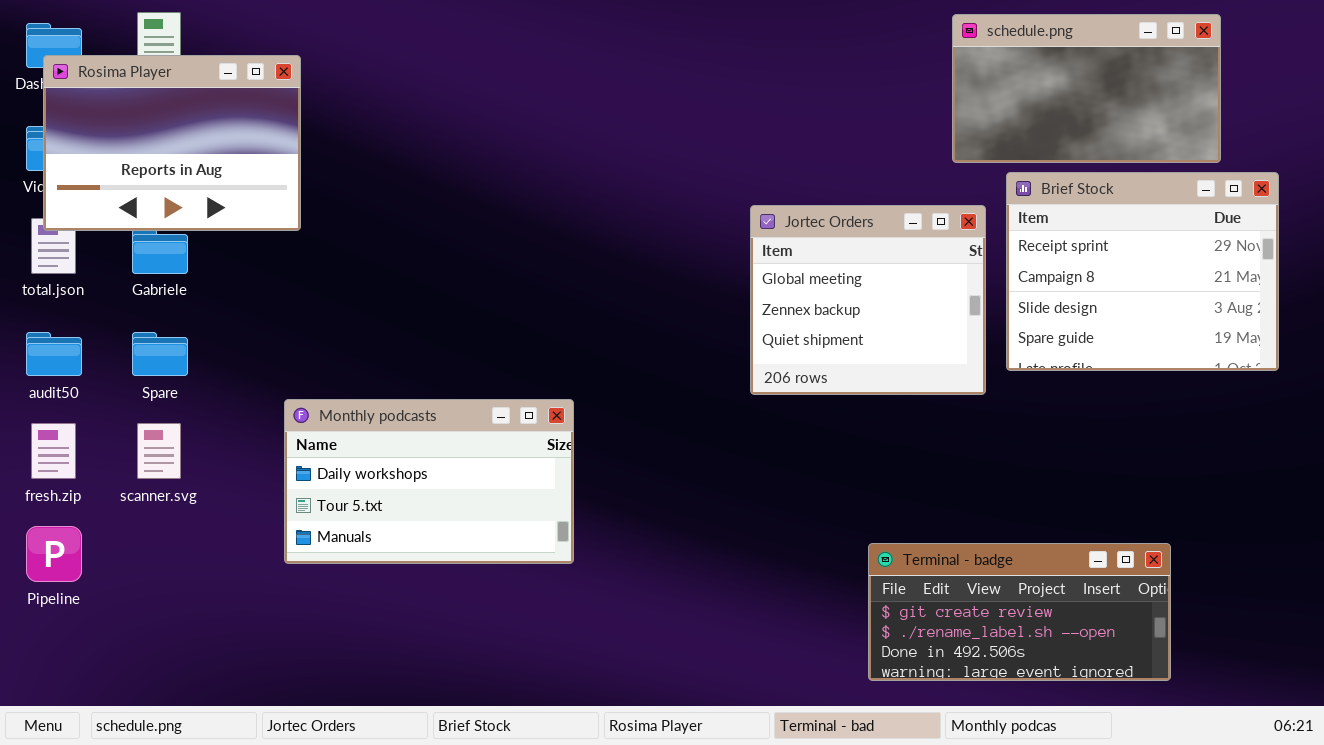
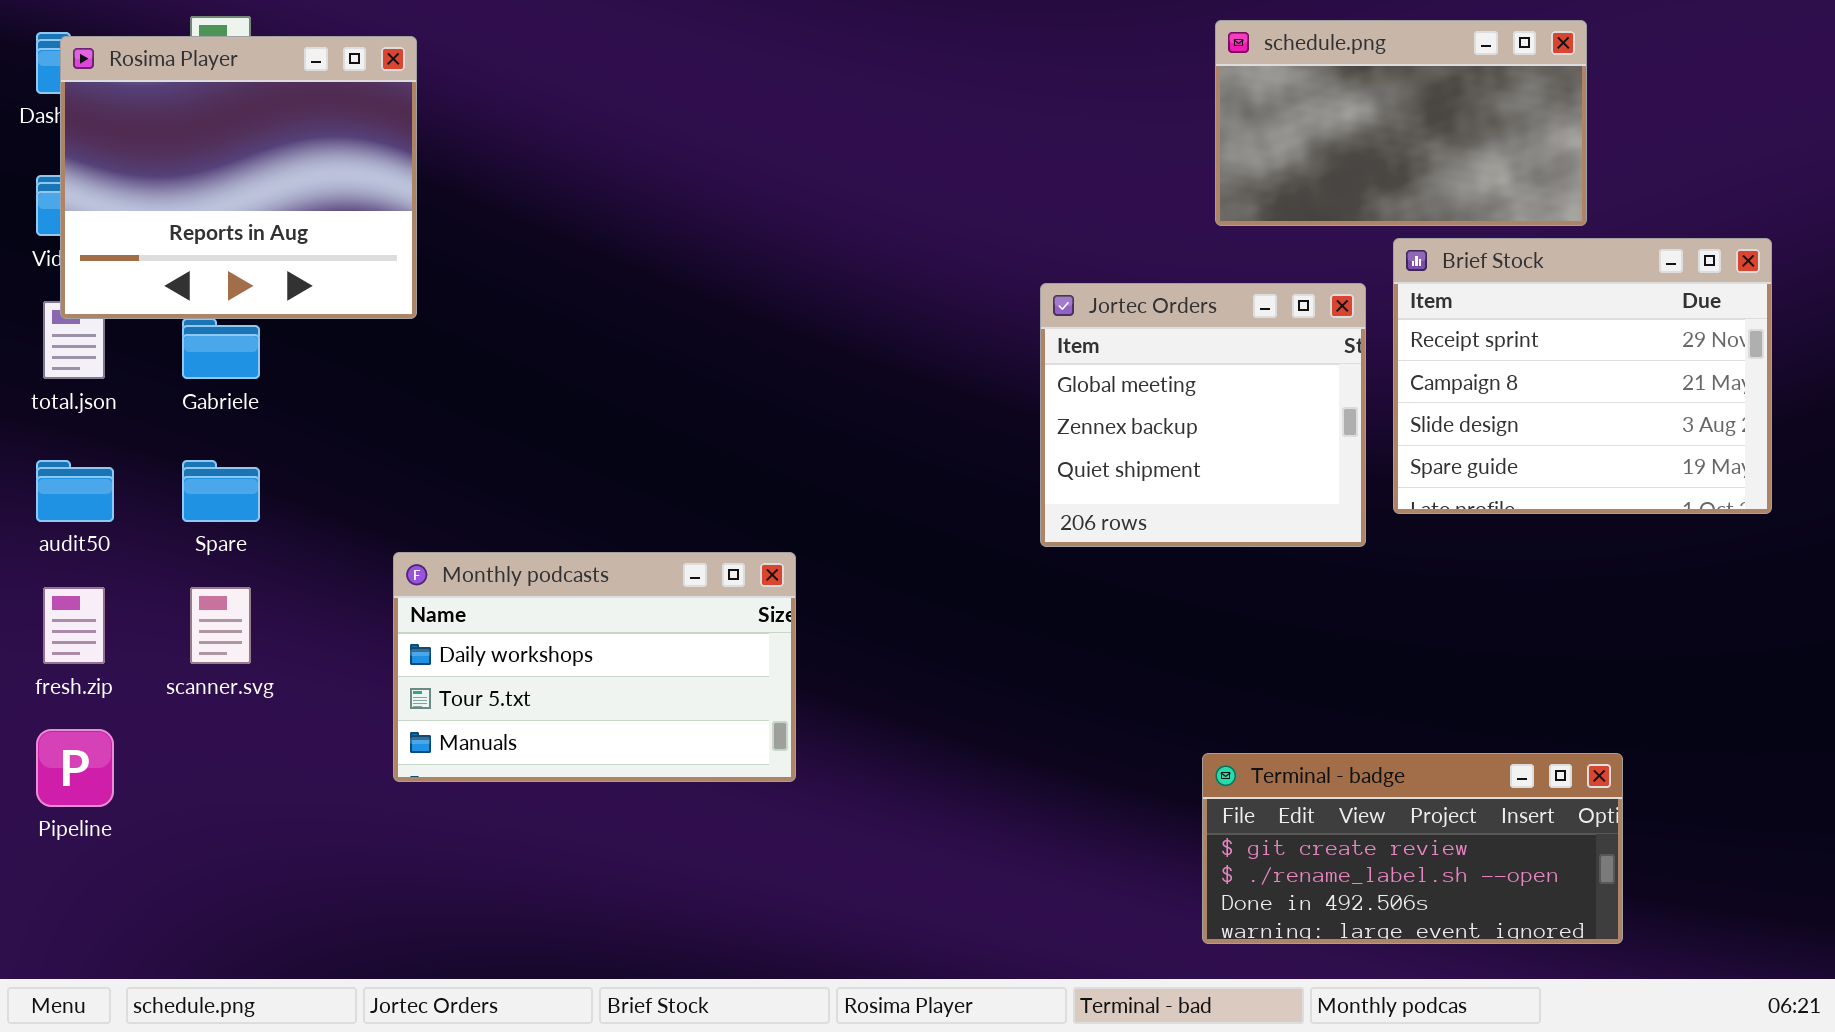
schedule.png: [952,14,1221,163] -> [1215,20,1587,226], moved
Rosima Player: [43,55,301,231] -> [60,36,417,319], resized

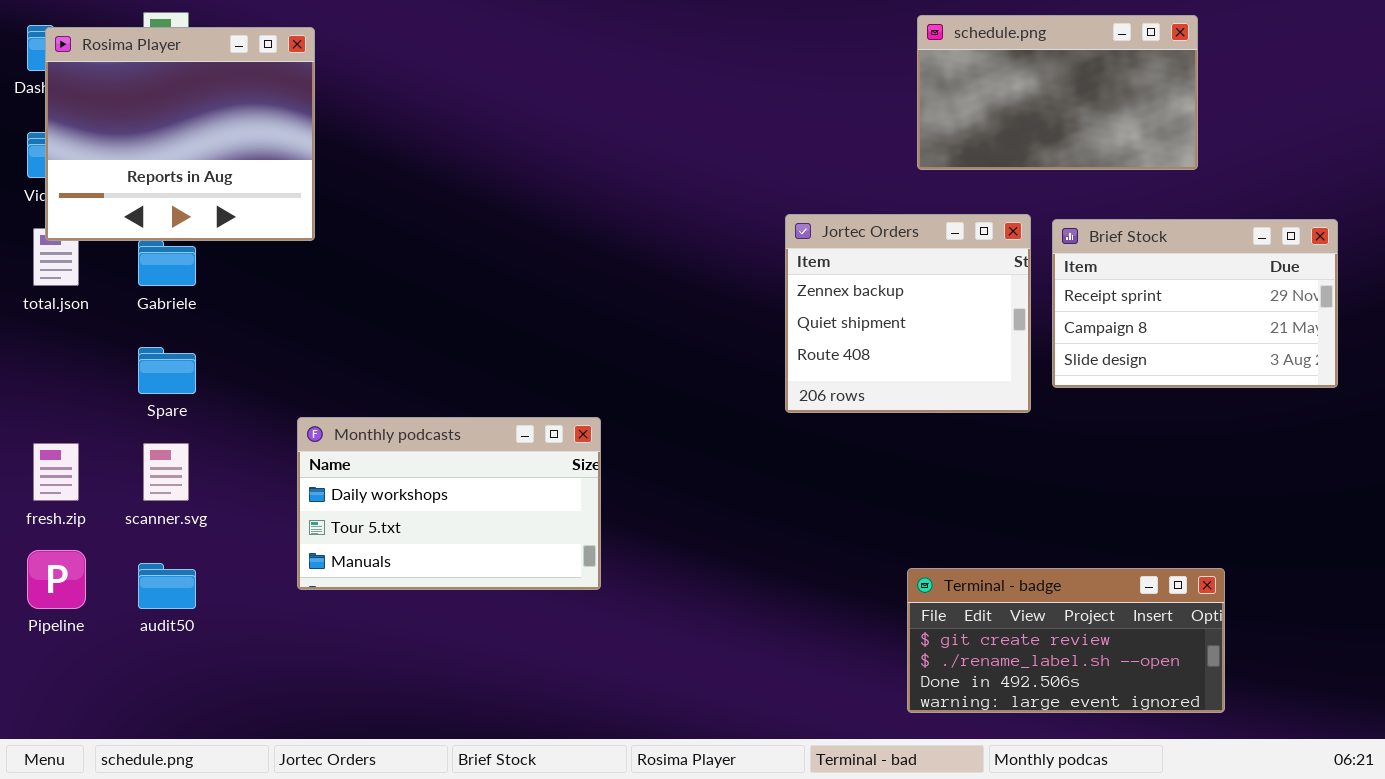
Brief Stock: [1393,238,1772,514] -> [1052,219,1338,388], resized
Jortec Orders: [1040,283,1366,547] -> [785,214,1031,413], scrolled down 1 row
audit50: [36,460,114,522] -> [138,563,196,609], moved

